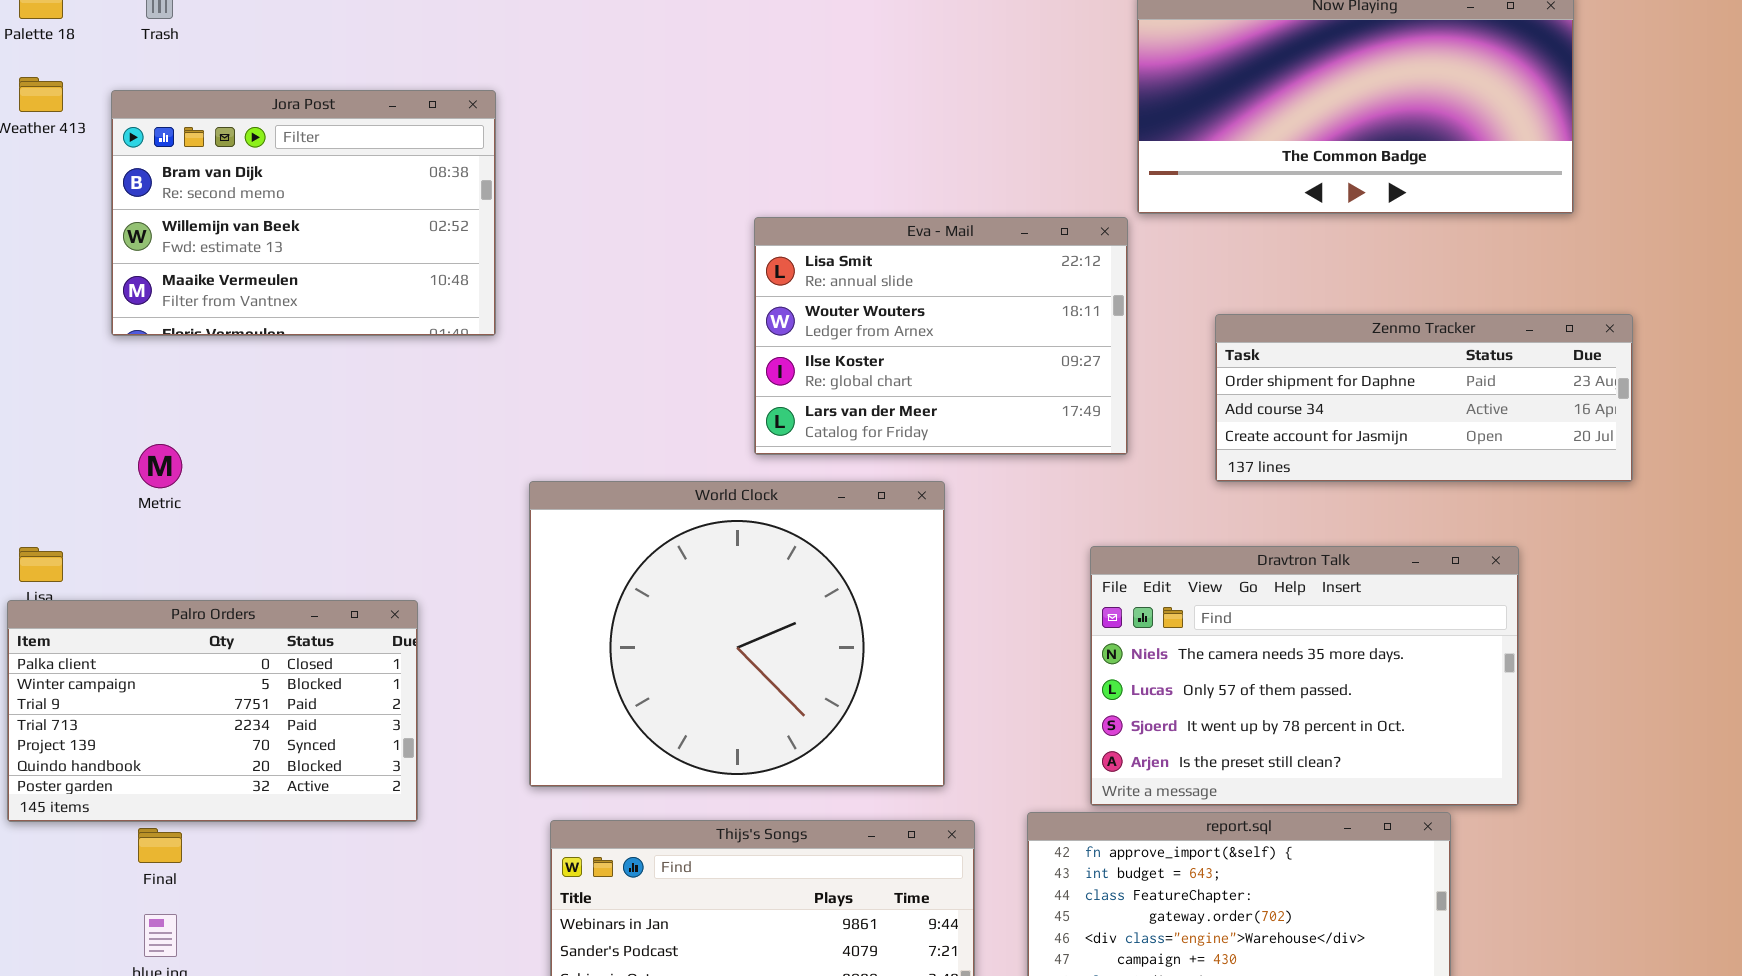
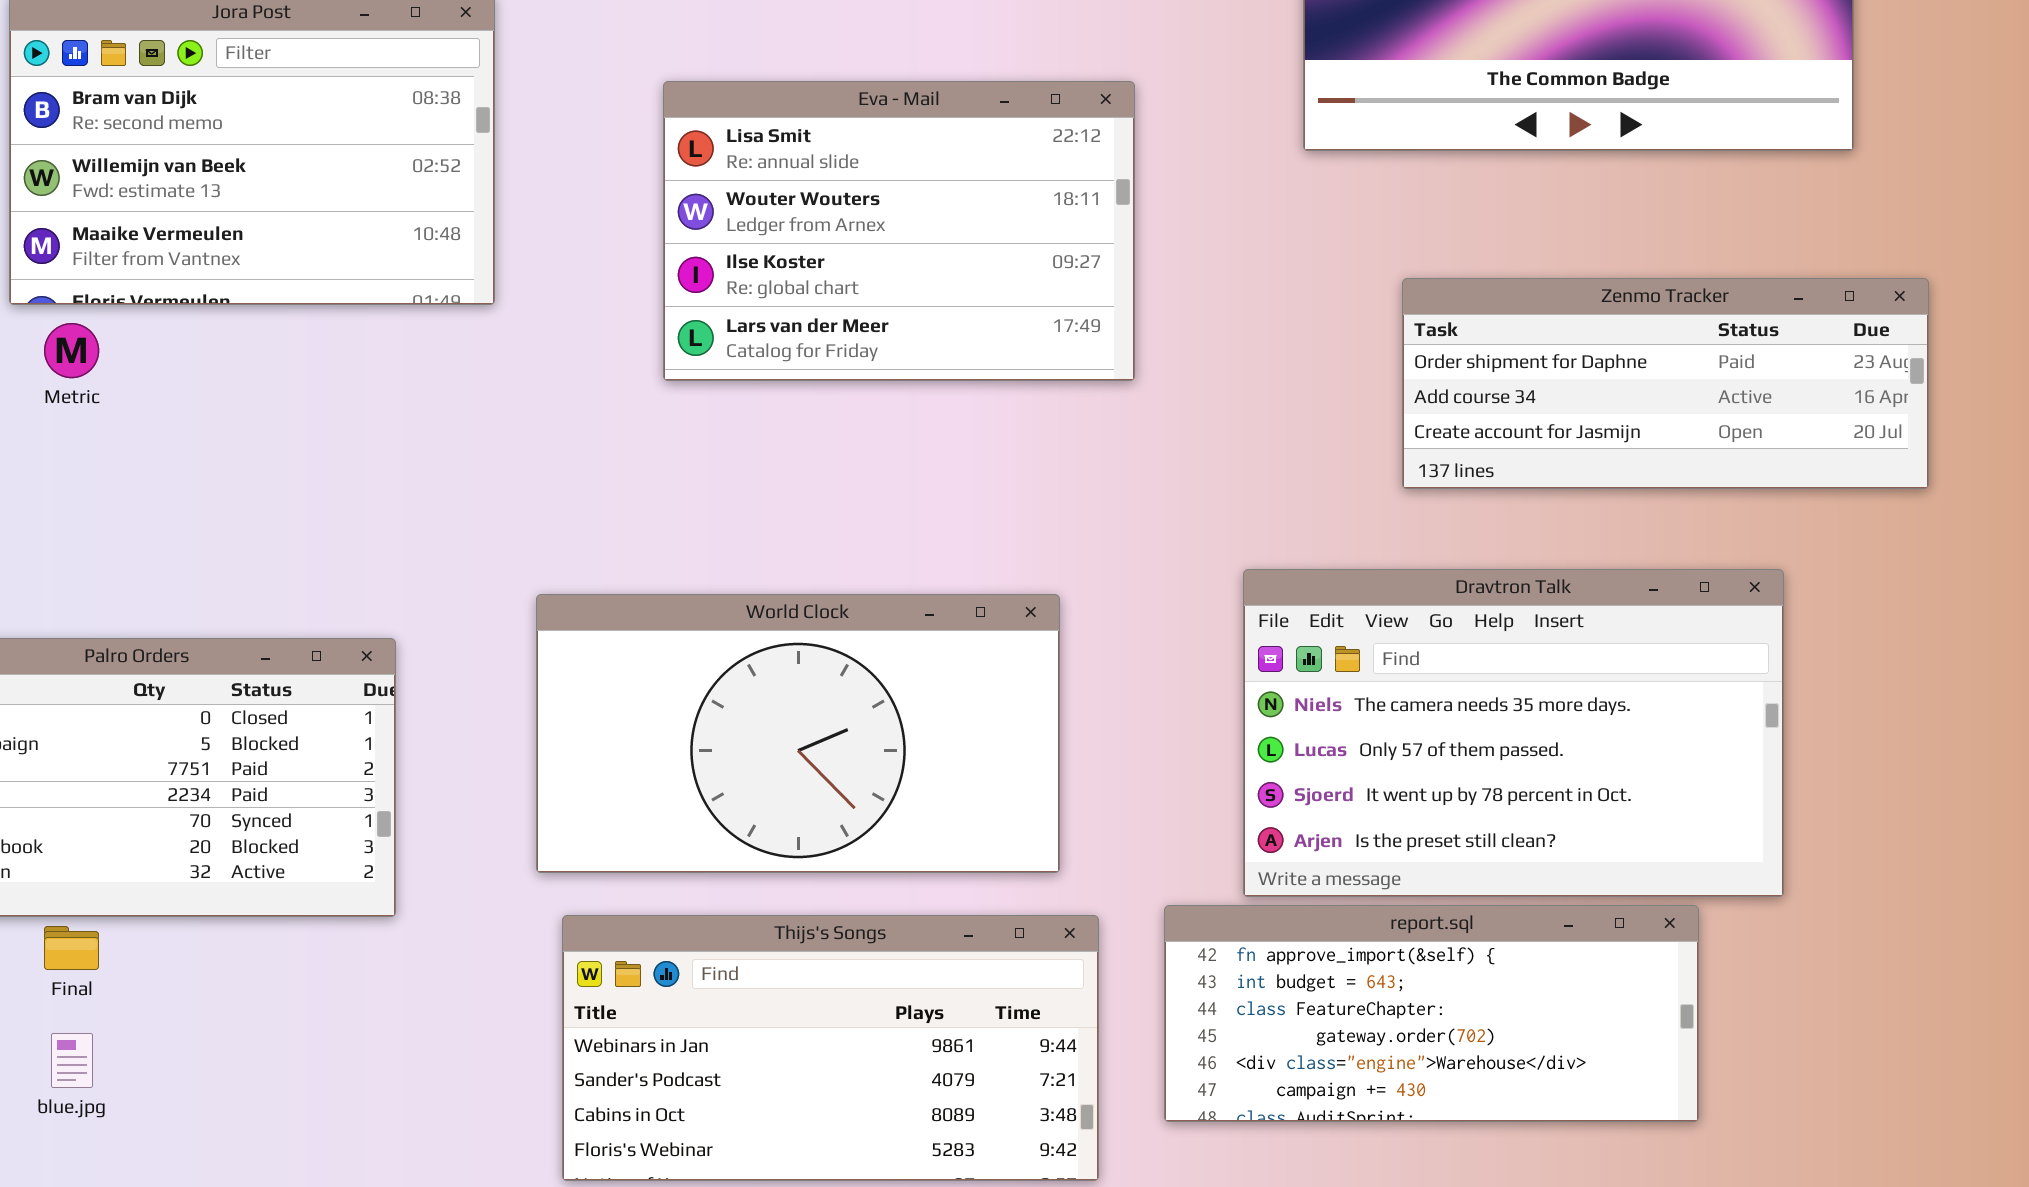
Eva - Mail: [754,217,1128,455] -> [663,81,1135,381], moved
Metric: [138,444,182,488] -> [44,323,99,378], moved
World Clock: [529,481,945,787] -> [536,594,1060,873], resized

